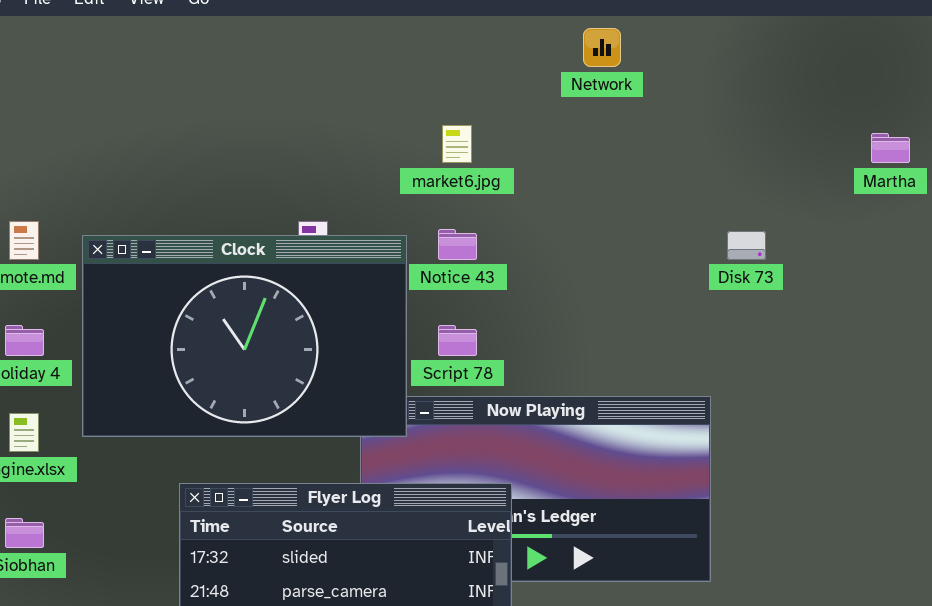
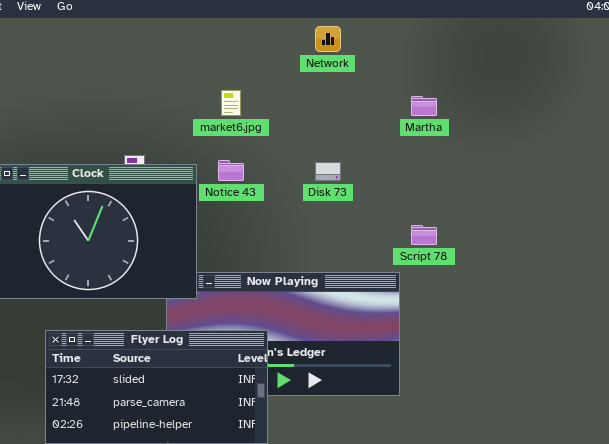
Martha: [871,133,910,163] -> [411,96,437,116], moved
Disk 73: [727,231,766,260] -> [315,162,341,181], moved
Script 78: [438,325,477,356] -> [411,225,437,245], moved

